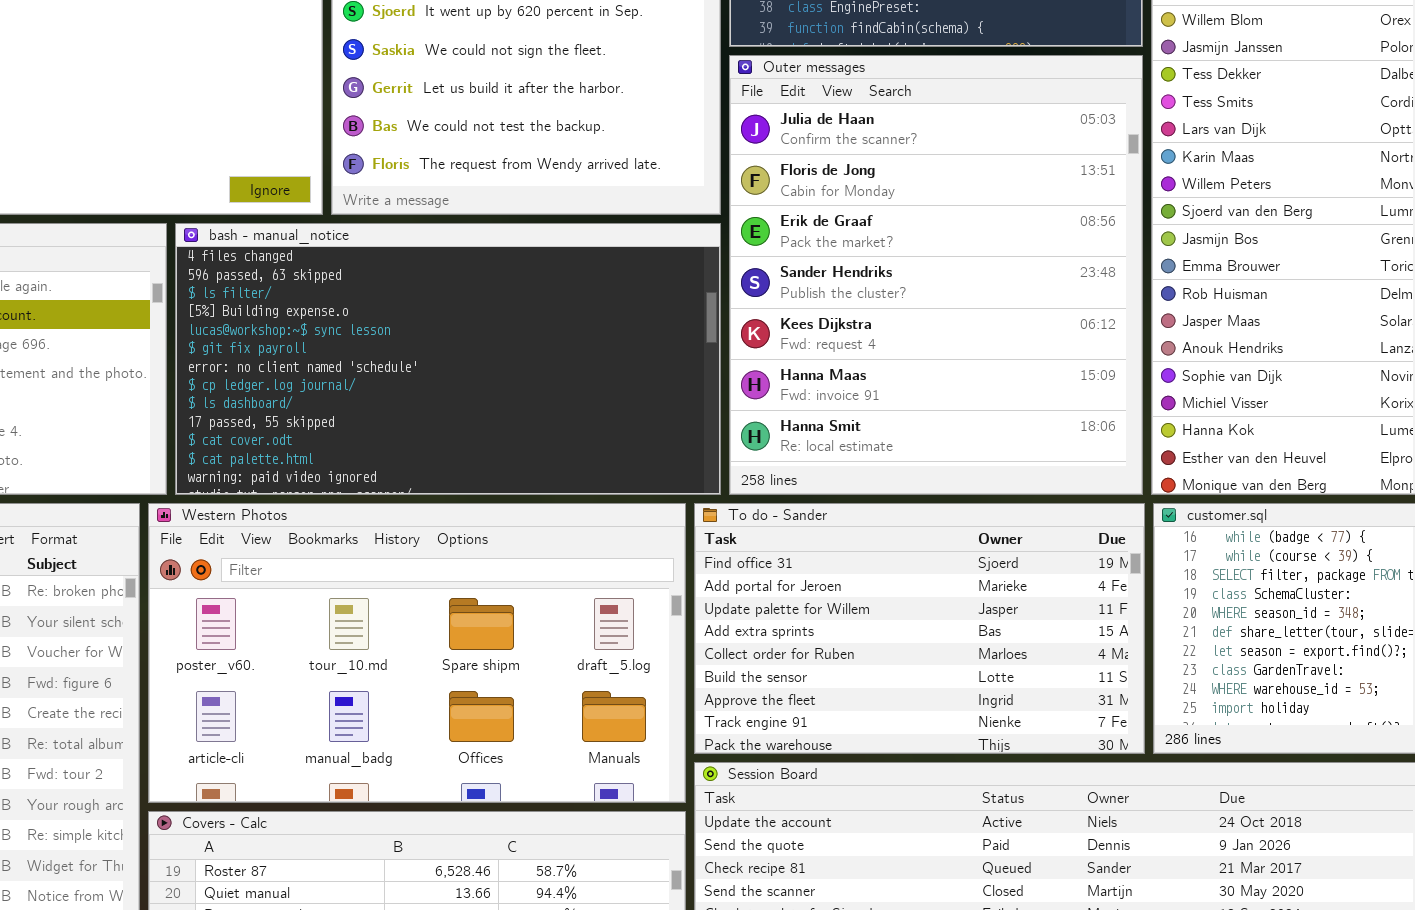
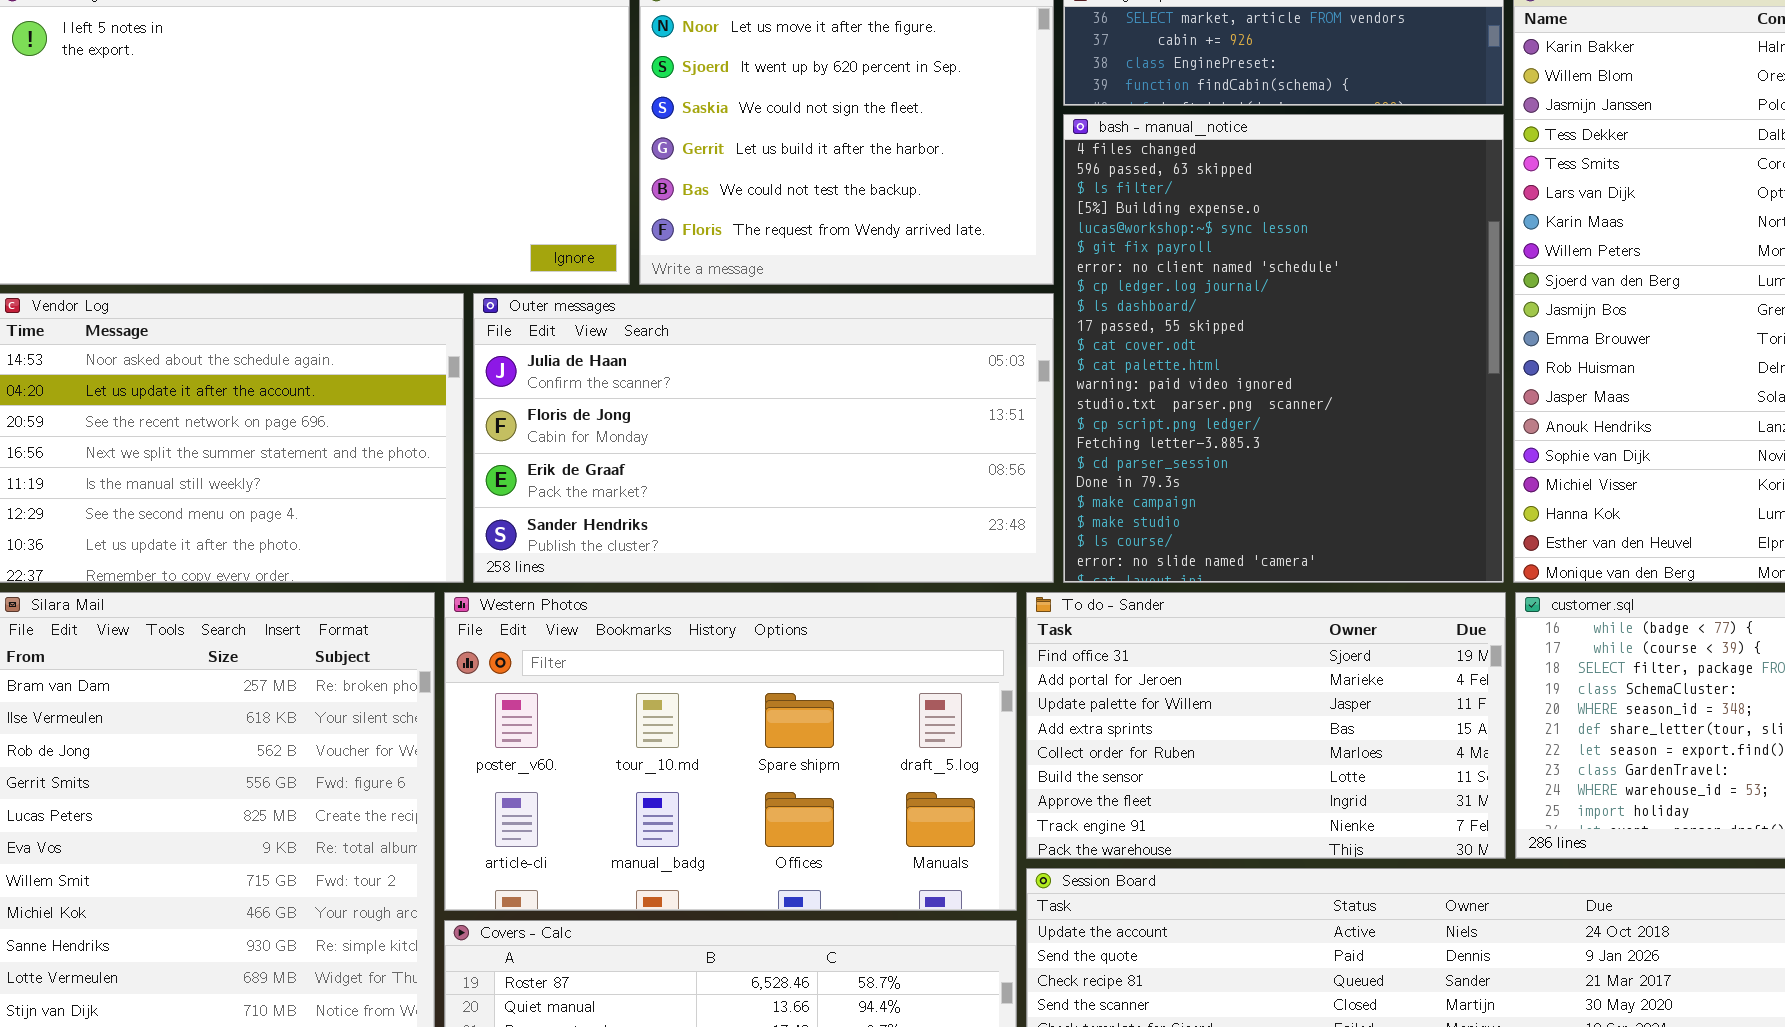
Outer messages: [729,55,1143,495] -> [473,293,1054,583], moved, resized
bash - manual_notice: [175,223,721,495] -> [1063,114,1504,583], moved, resized

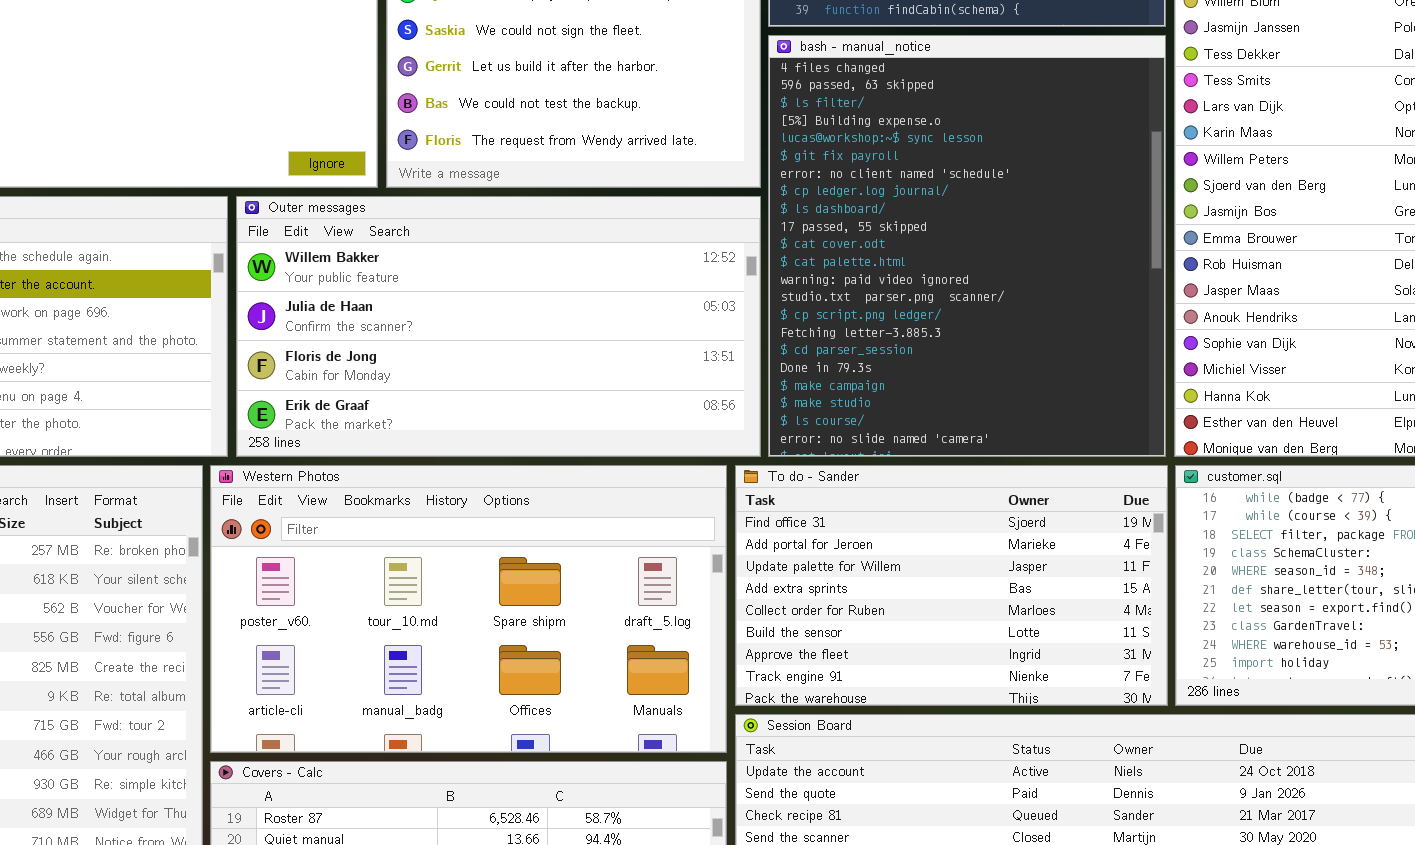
Outer messages: [473,293,1054,583] -> [236,196,761,457], scrolled up 1 row

